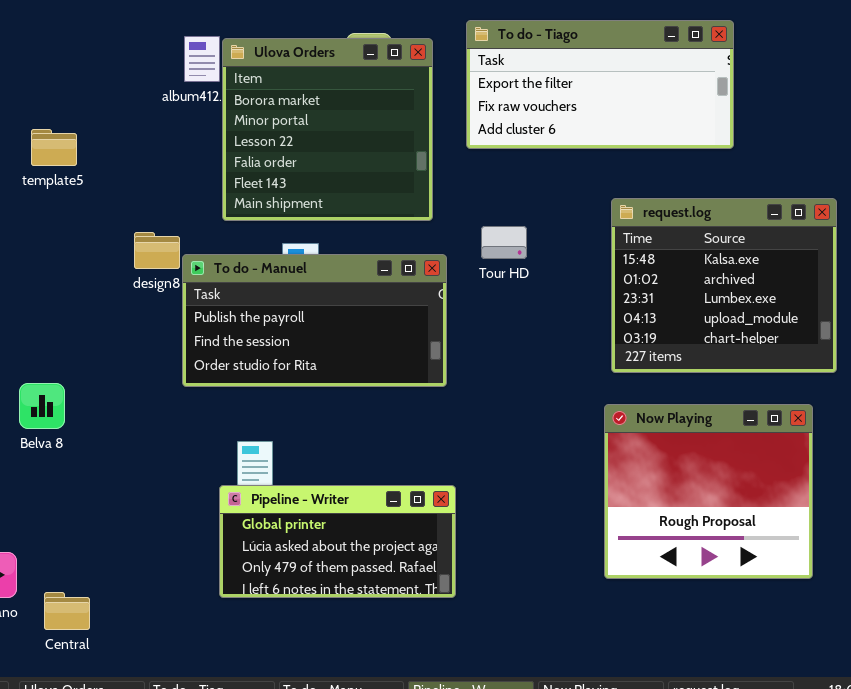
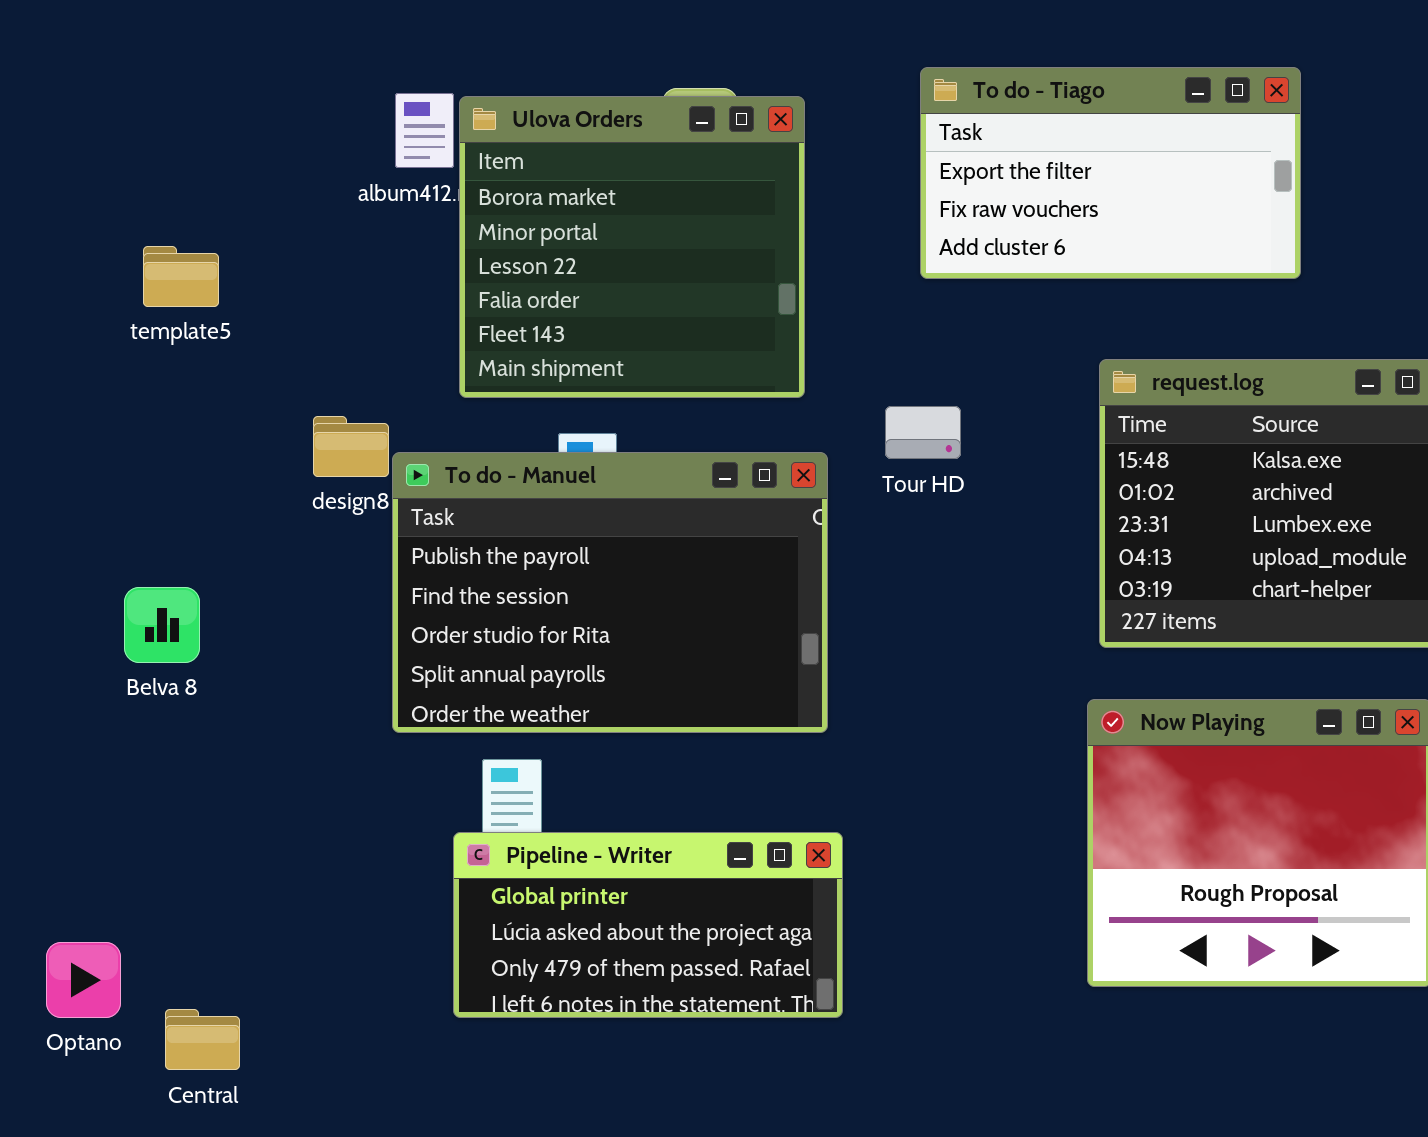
To do - Tiago: [466,20,734,149] -> [920,67,1301,279], resized
To do - Manuel: [182,254,447,387] -> [392,452,828,733], resized
Belva 8: [19,383,65,429] -> [124,587,200,663], moved

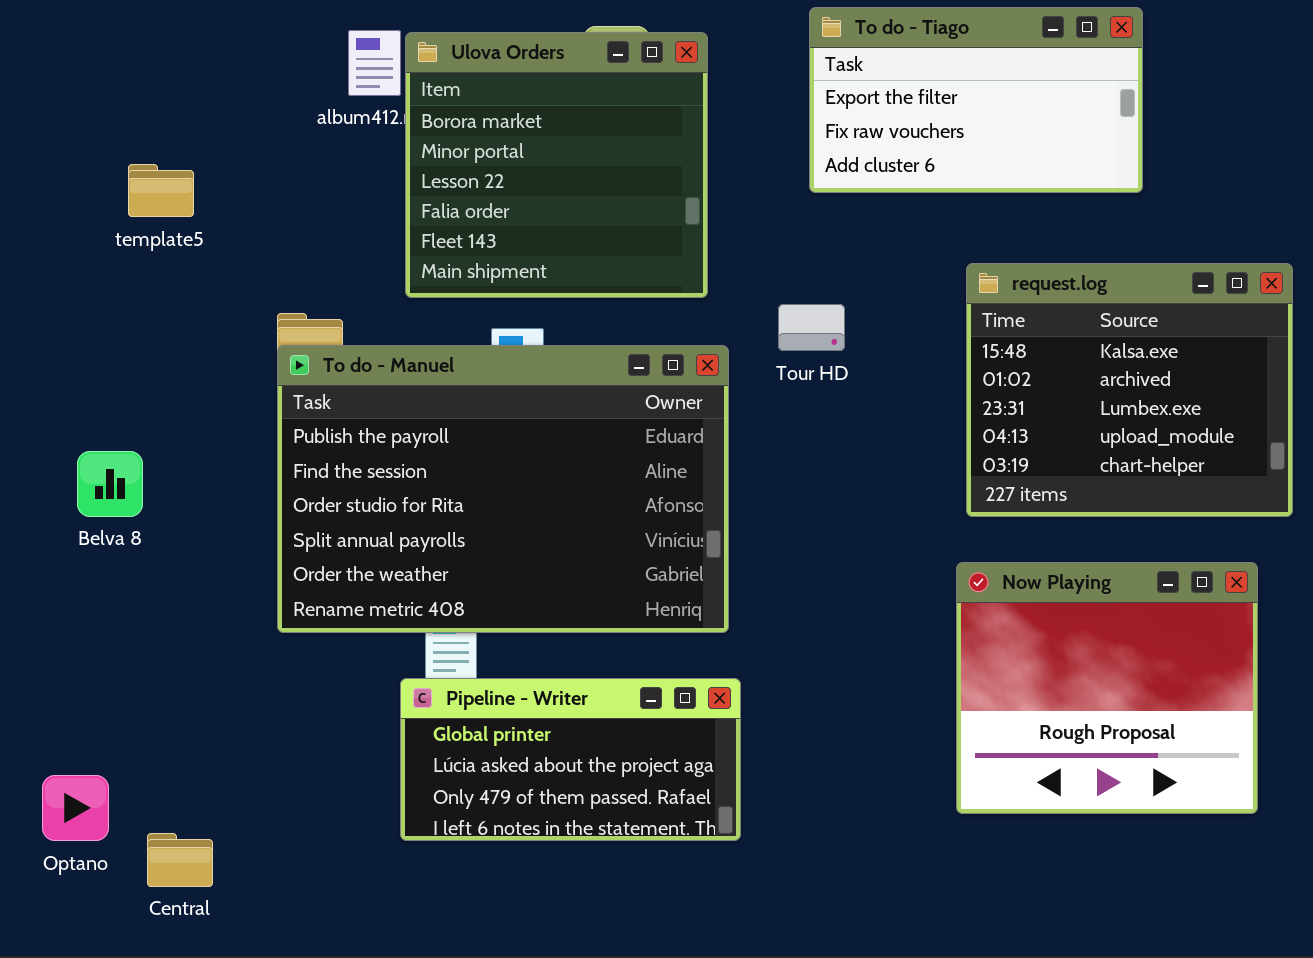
To do - Manuel: [392,452,828,733] -> [277,345,729,633], resized
Belva 8: [124,587,200,663] -> [77,451,143,517], moved

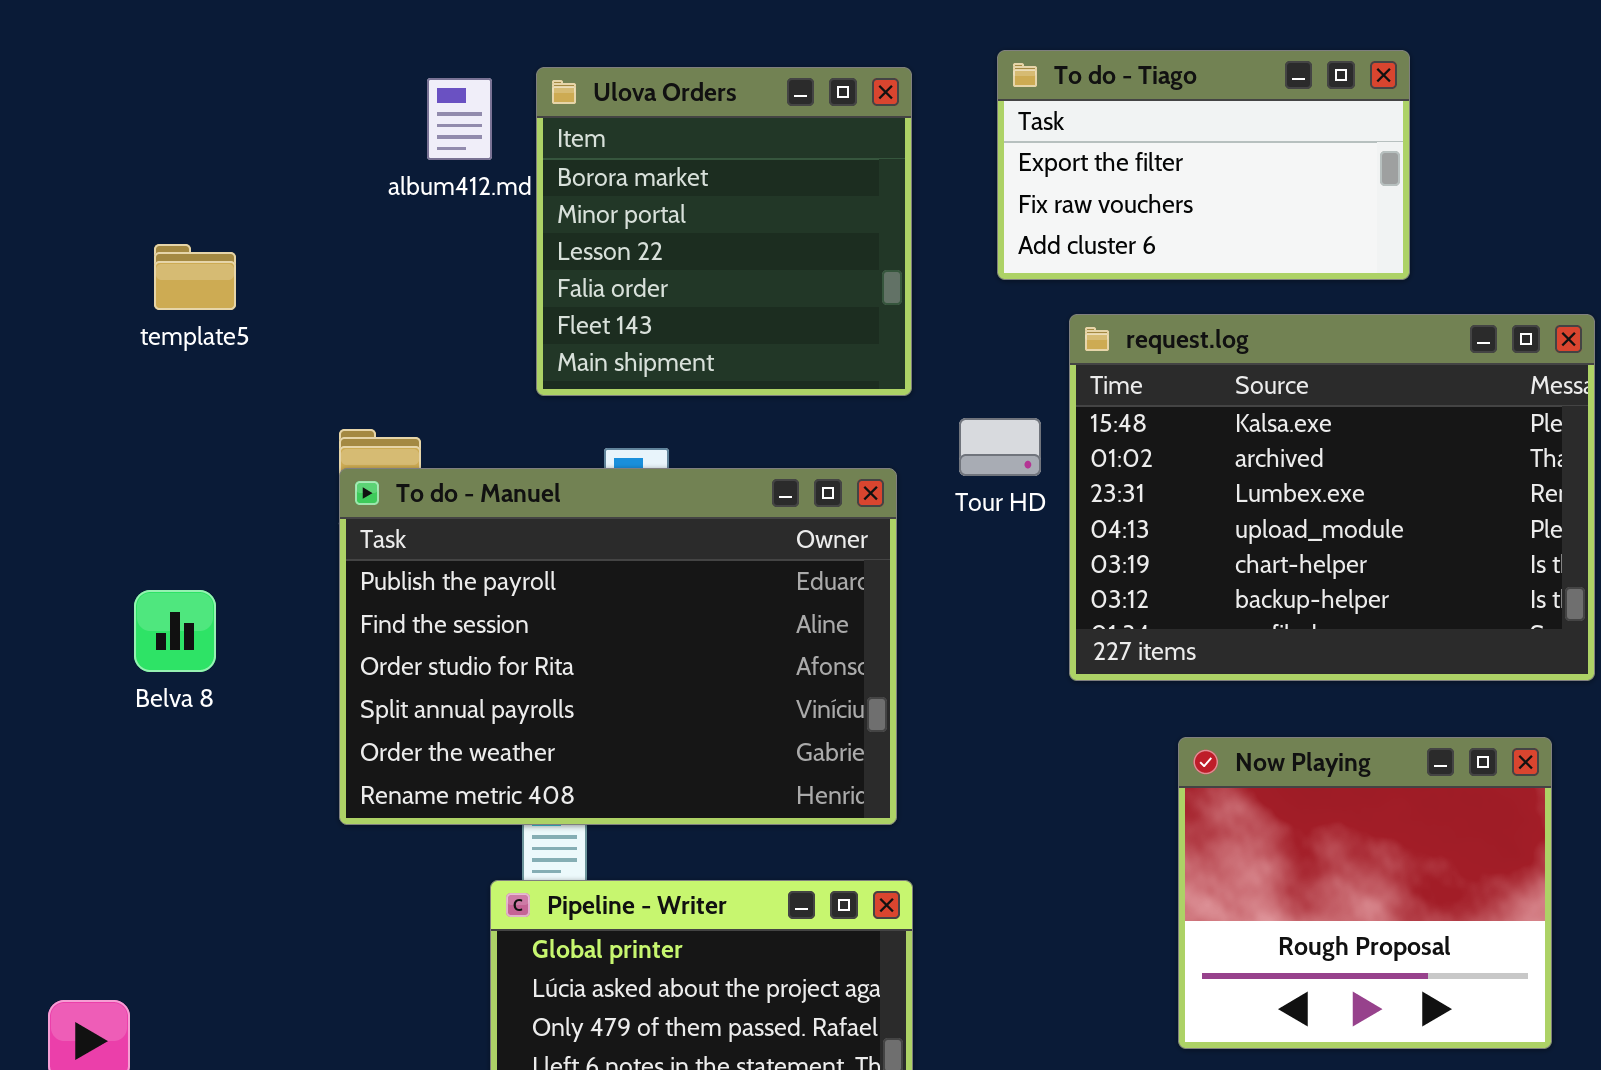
Ulova Orders: [405,32,708,298] -> [536,67,912,396], moved
request.log: [966,263,1293,517] -> [1069,314,1595,681], resized
Belva 8: [77,451,143,517] -> [134,590,216,672], moved

